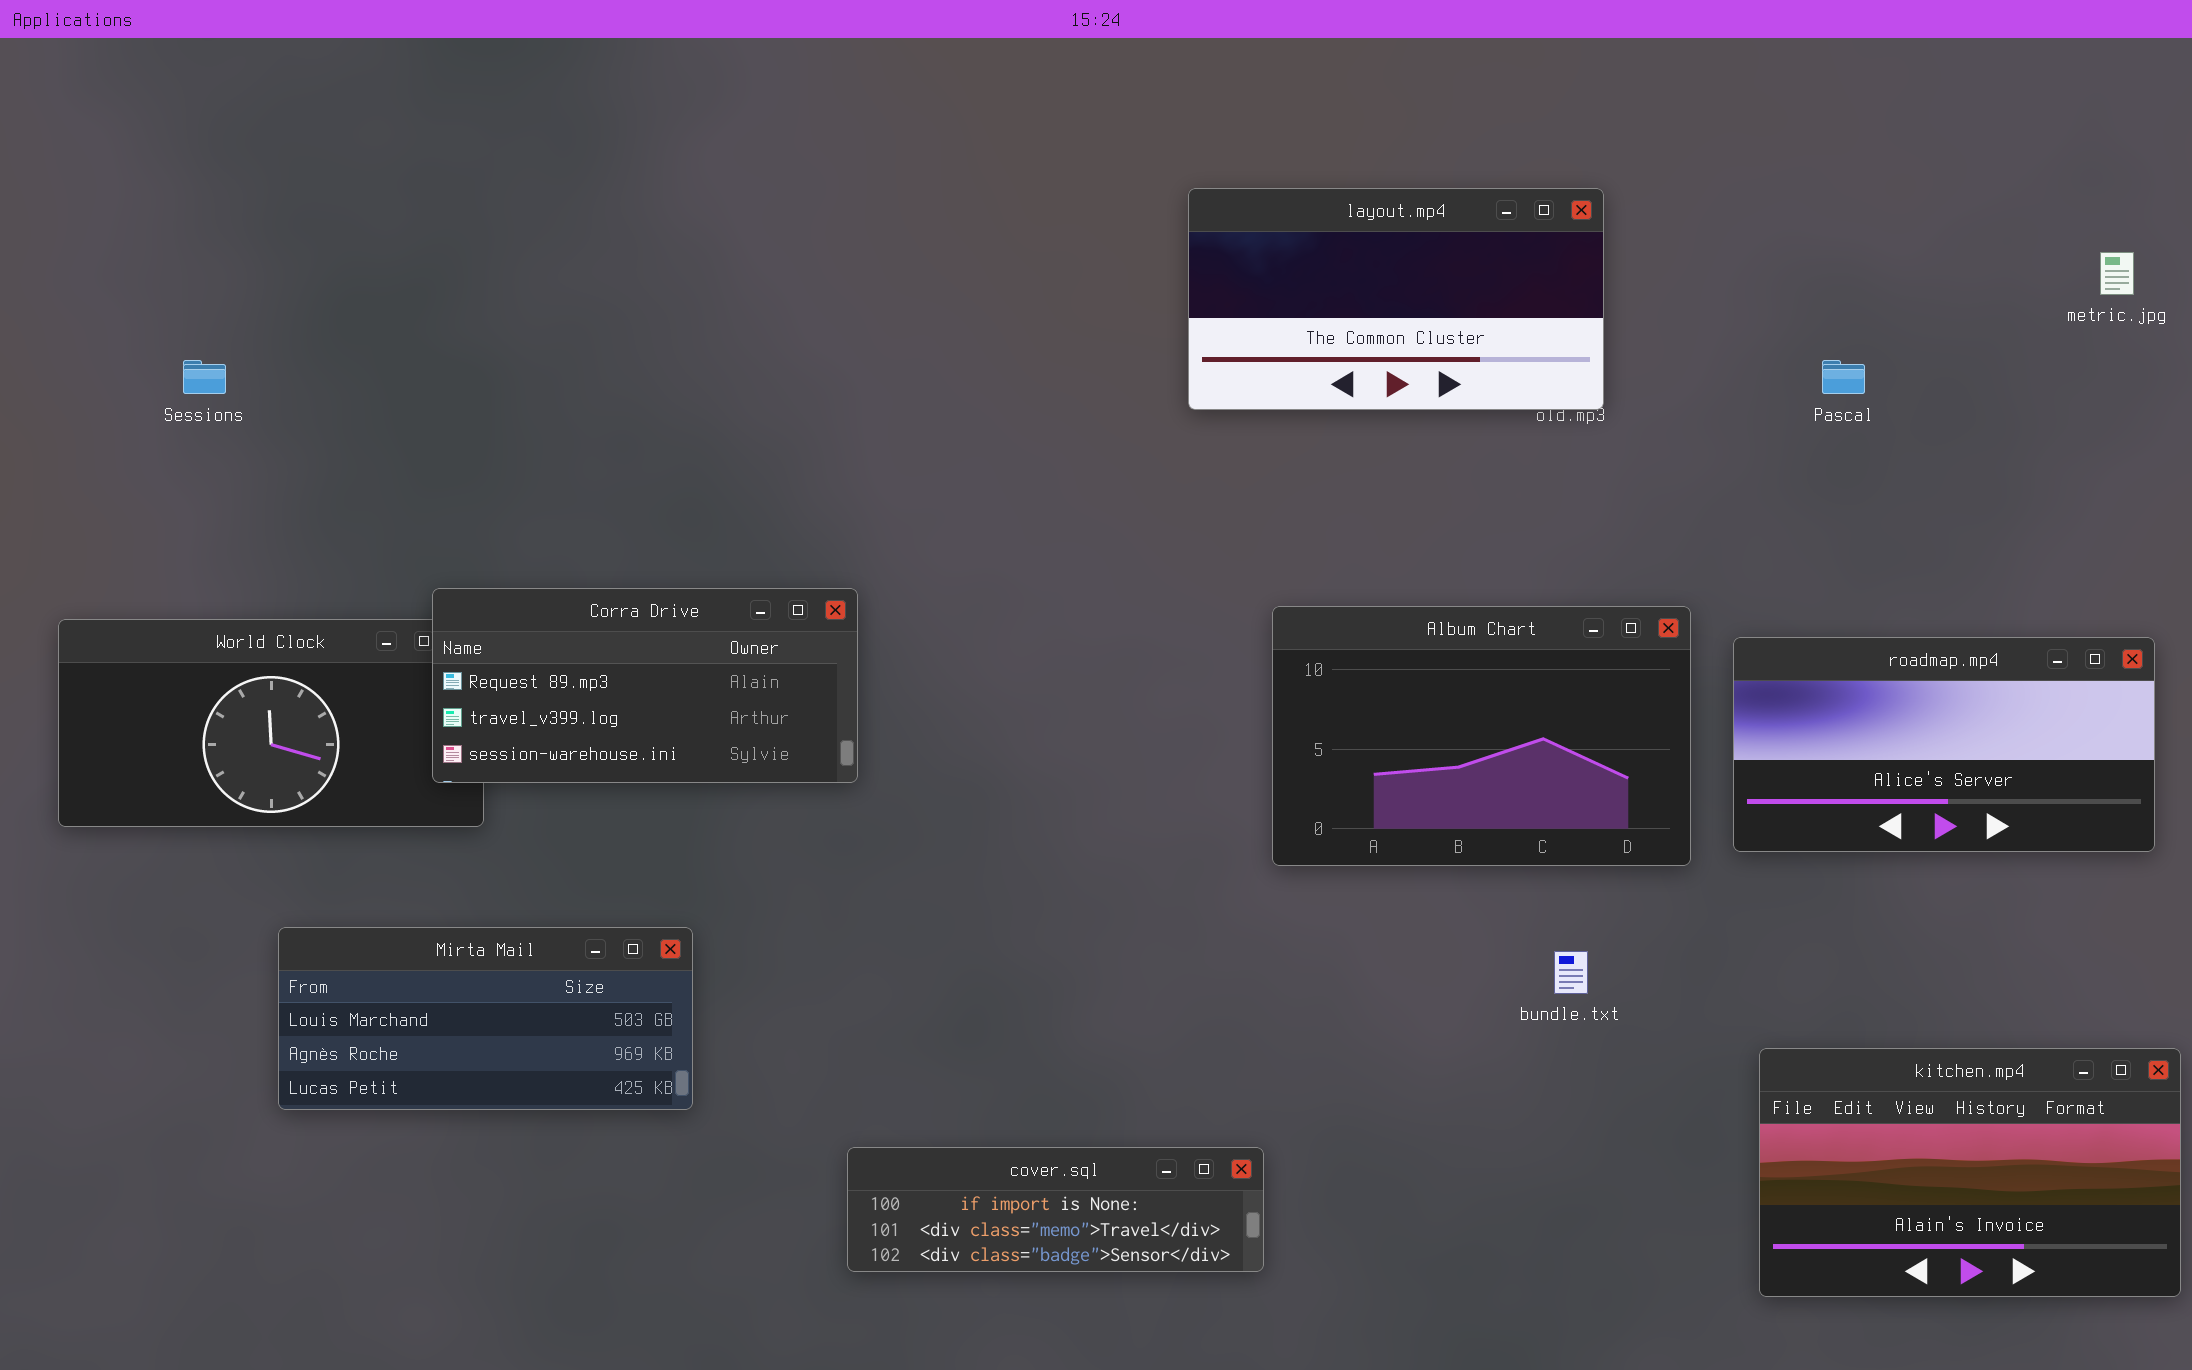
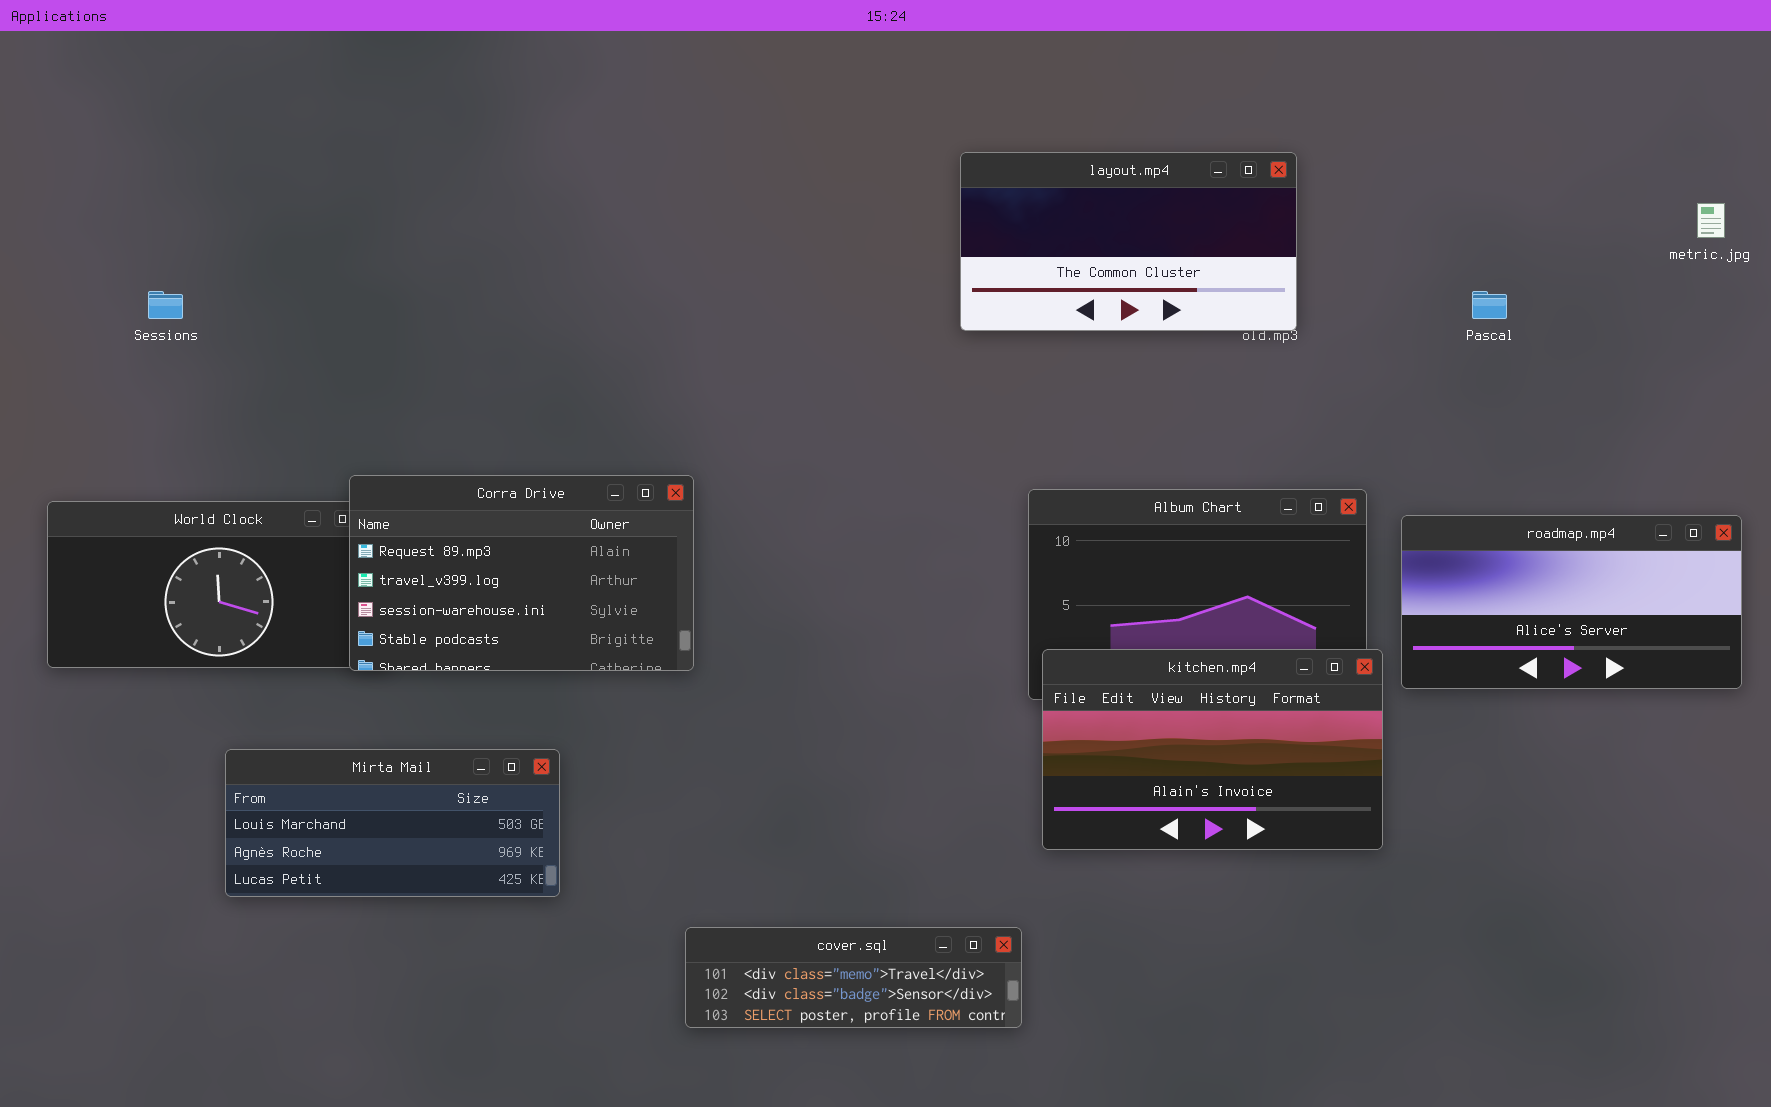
Corra Drive: [432,588,858,783] -> [349,475,694,671], resized
kitchen.mp4: [1759,1048,2181,1297] -> [1042,649,1383,850], moved
cover.sql: [847,1147,1264,1272] -> [685,927,1022,1028], scrolled down 1 row

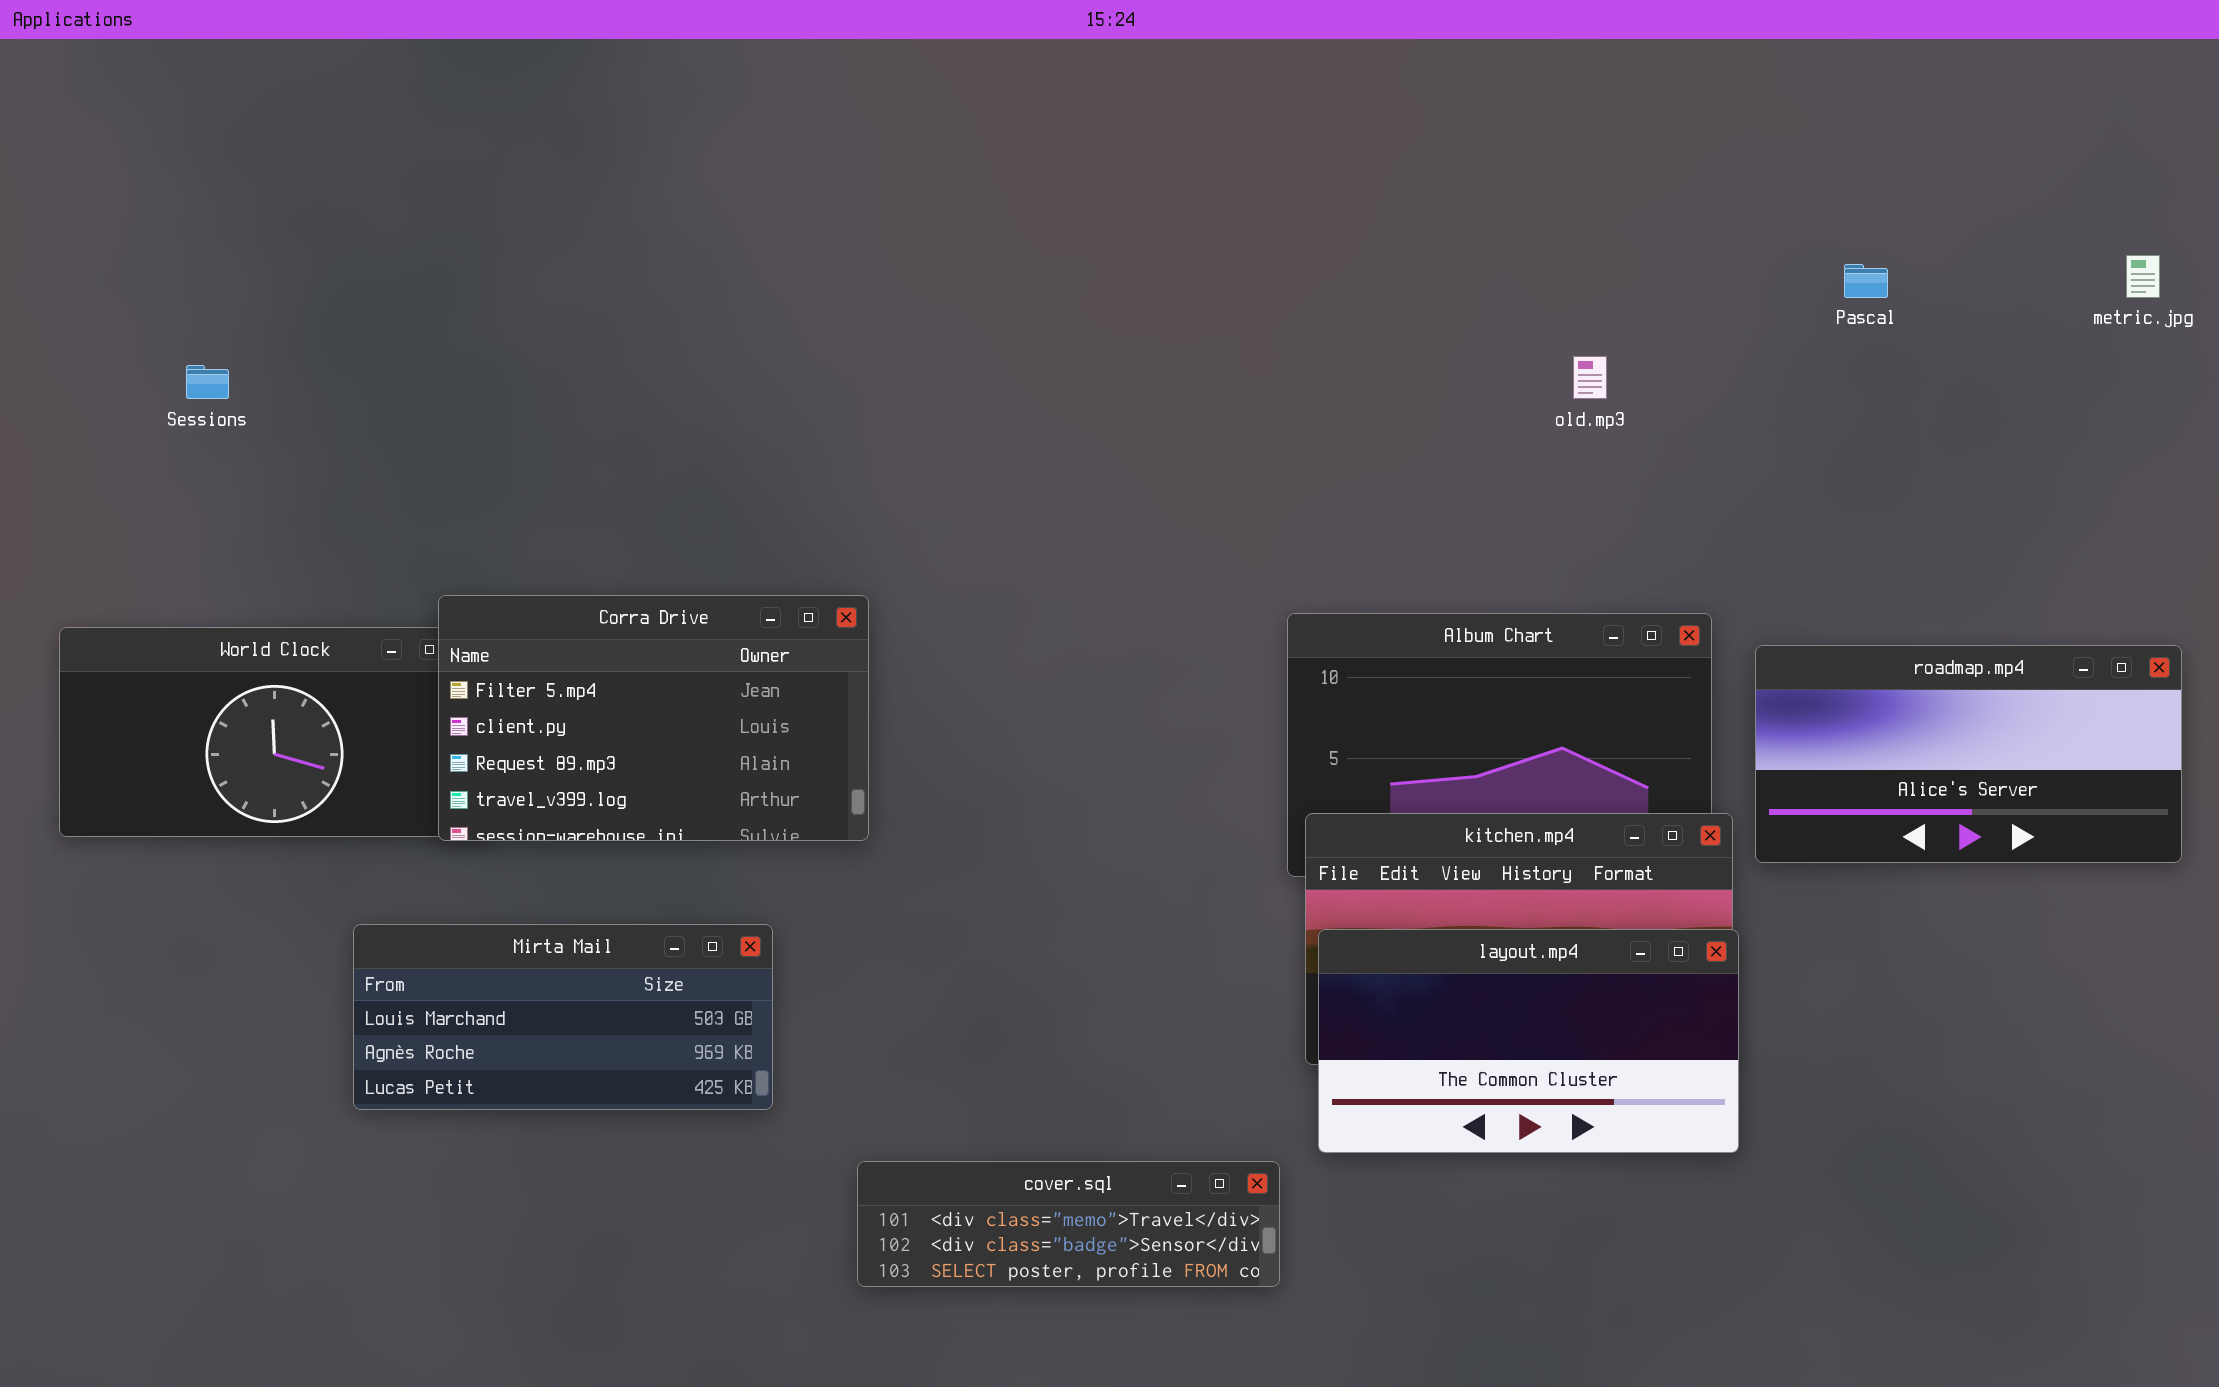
layout.mp4: [960,152,1297,331] -> [1318,929,1739,1153], moved
Pascal: [1472,291,1507,319] -> [1844,264,1888,298], moved
Corra Drive: [349,475,694,671] -> [438,595,869,841], scrolled up 2 rows
Mirta Mail: [225,749,560,897] -> [353,924,773,1110], moved

